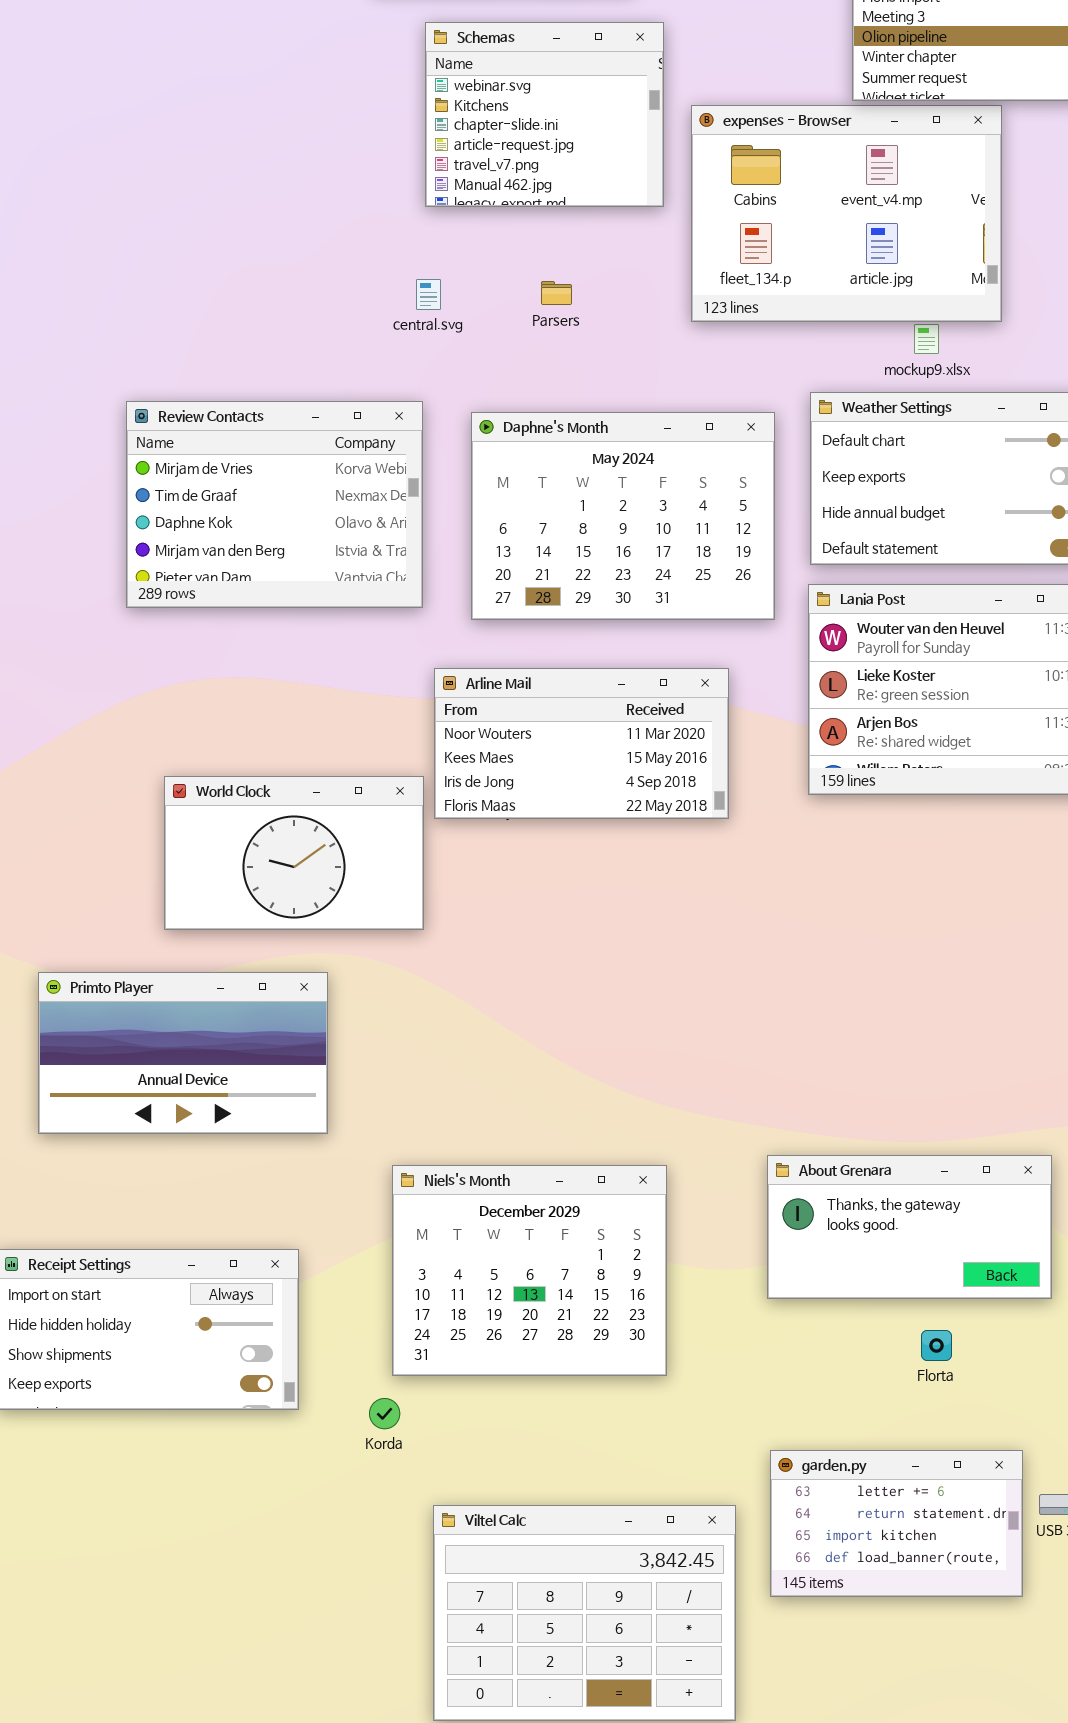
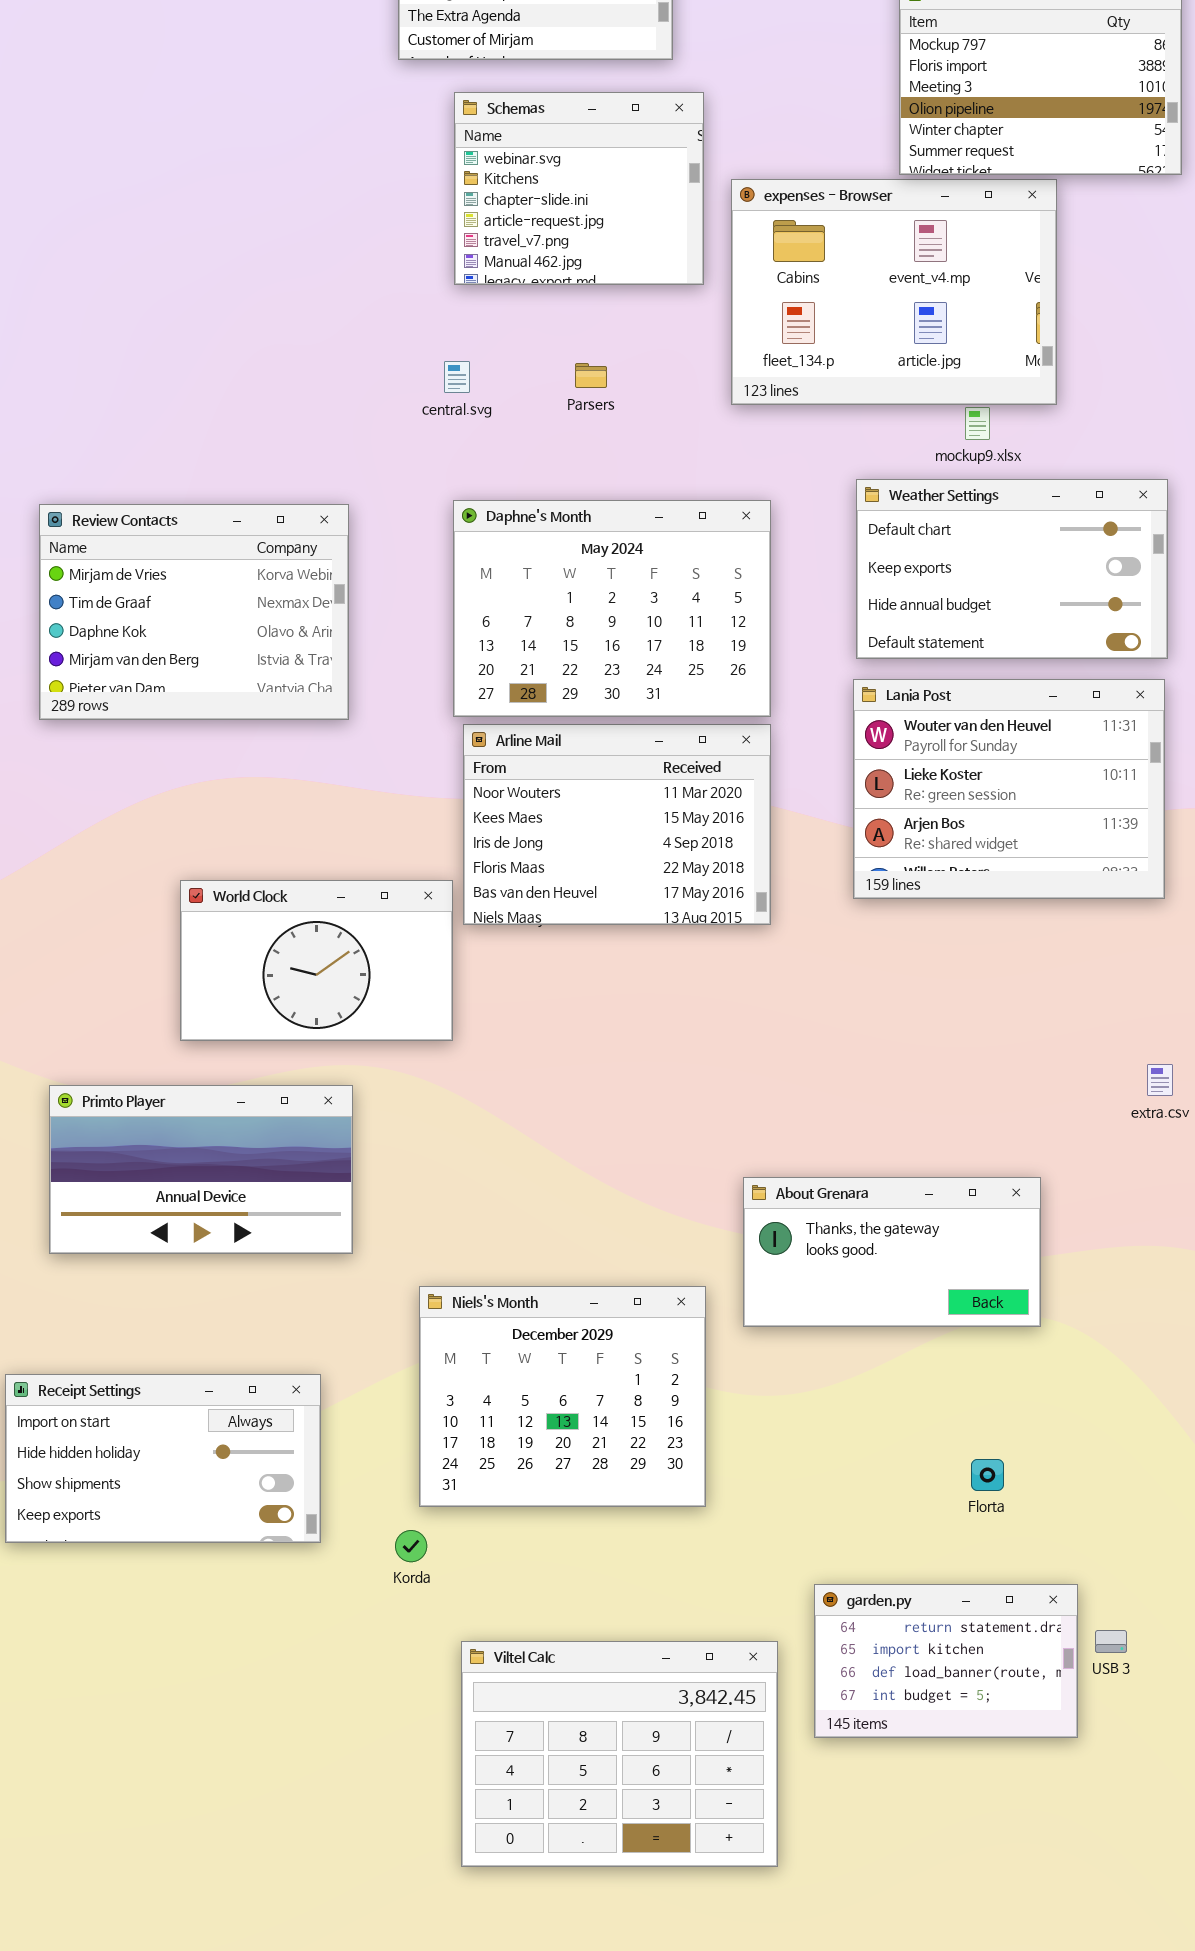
Review Contacts: [126,401,423,608] -> [39,504,349,720], moved
Daphne's Month: [471,412,775,620] -> [453,500,771,717], moved
Arline Mail: [434,668,729,819] -> [463,724,771,925], resized
About Grenara: [767,1155,1052,1299] -> [743,1177,1041,1327], moved
garden.py: [770,1450,1023,1597] -> [814,1584,1078,1738], scrolled down 1 row

